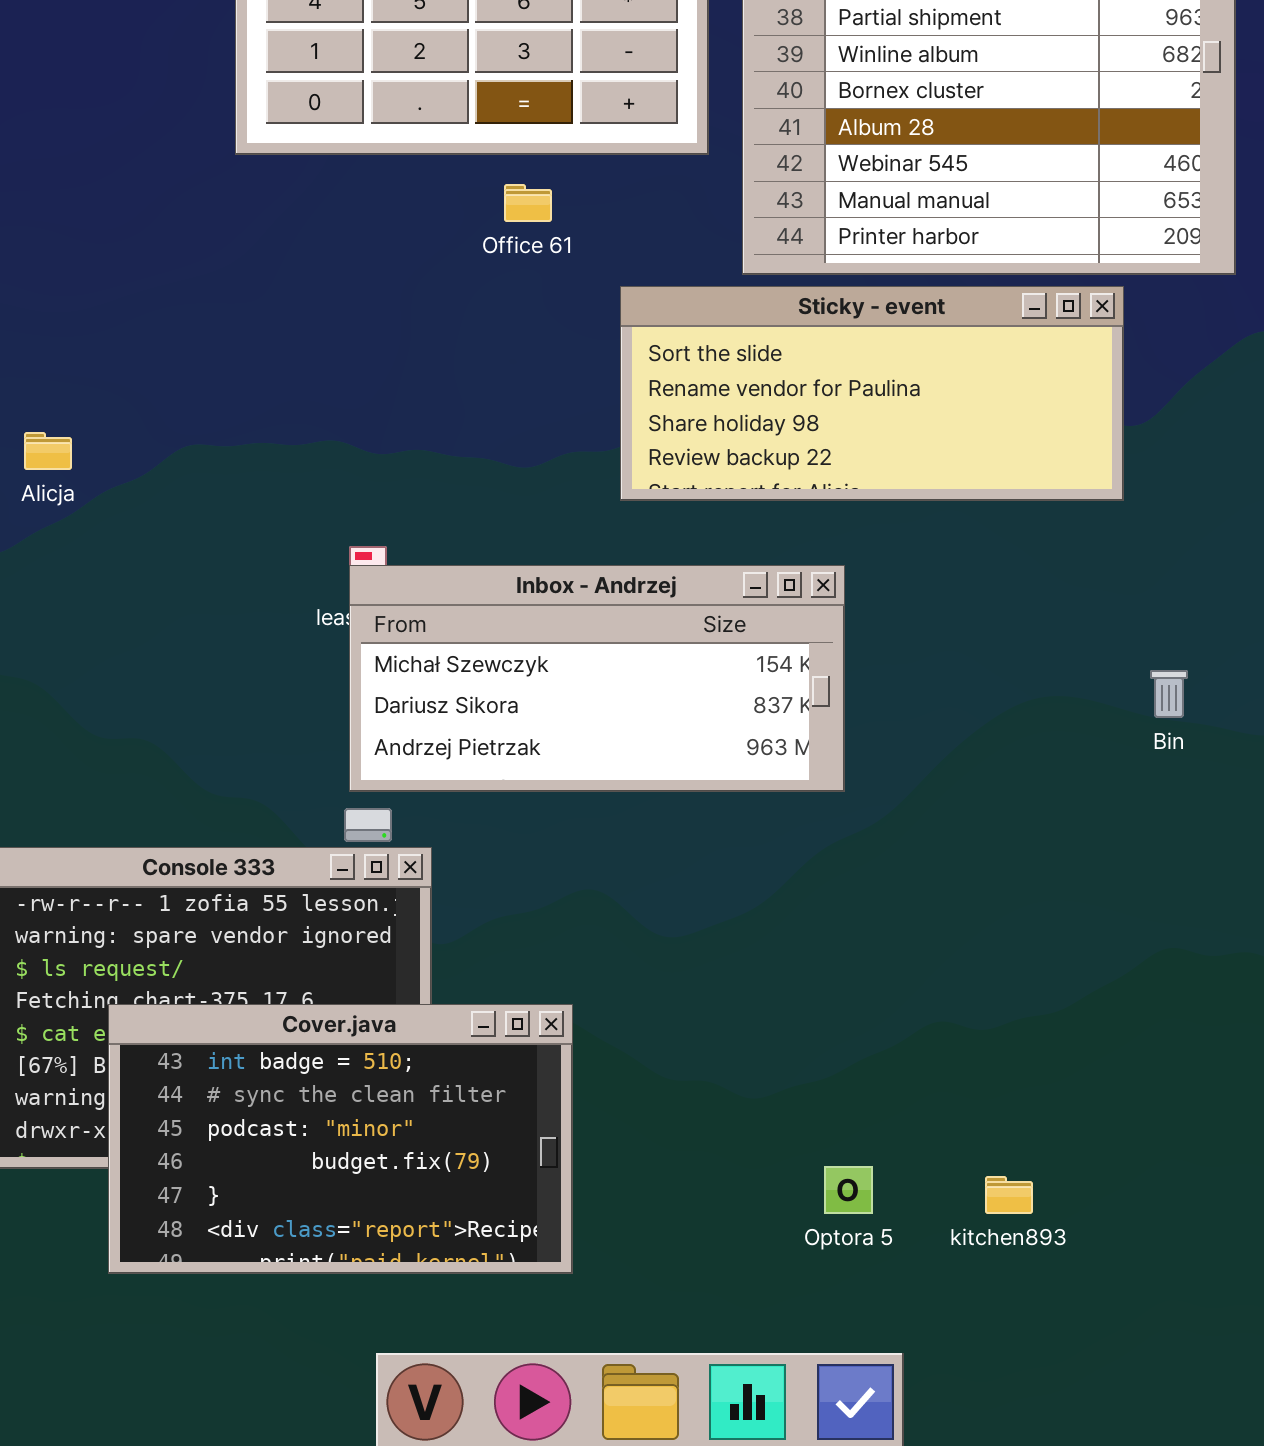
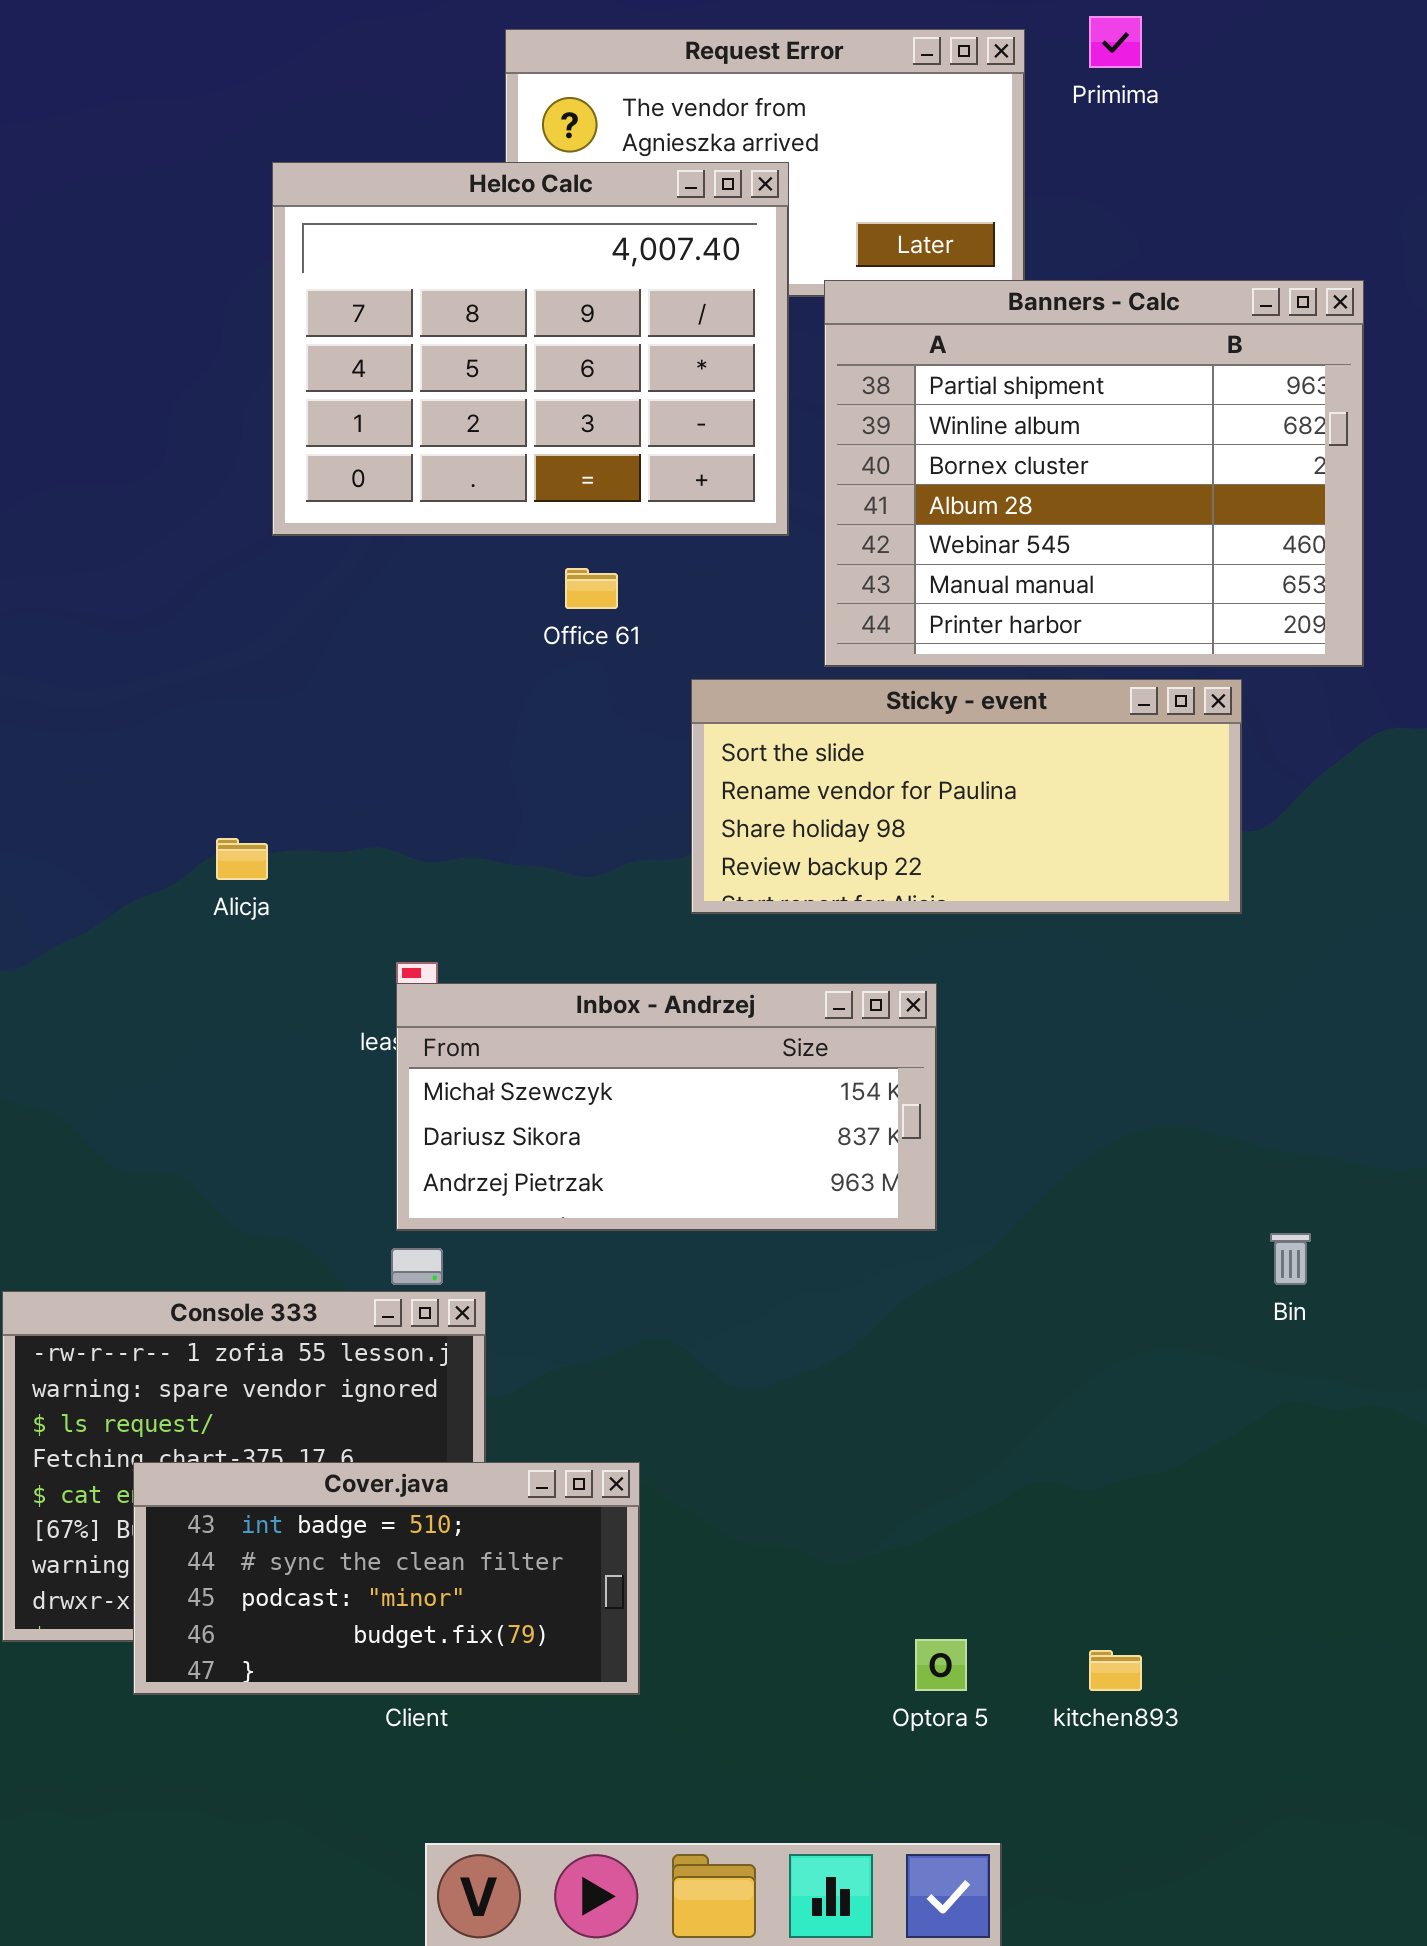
Alicja: [24,432,72,470] -> [216,838,268,880], moved
Bin: [1150,670,1188,718] -> [1270,1233,1311,1285], moved
Cover.java: [108,1004,573,1274] -> [133,1462,640,1695], resized

